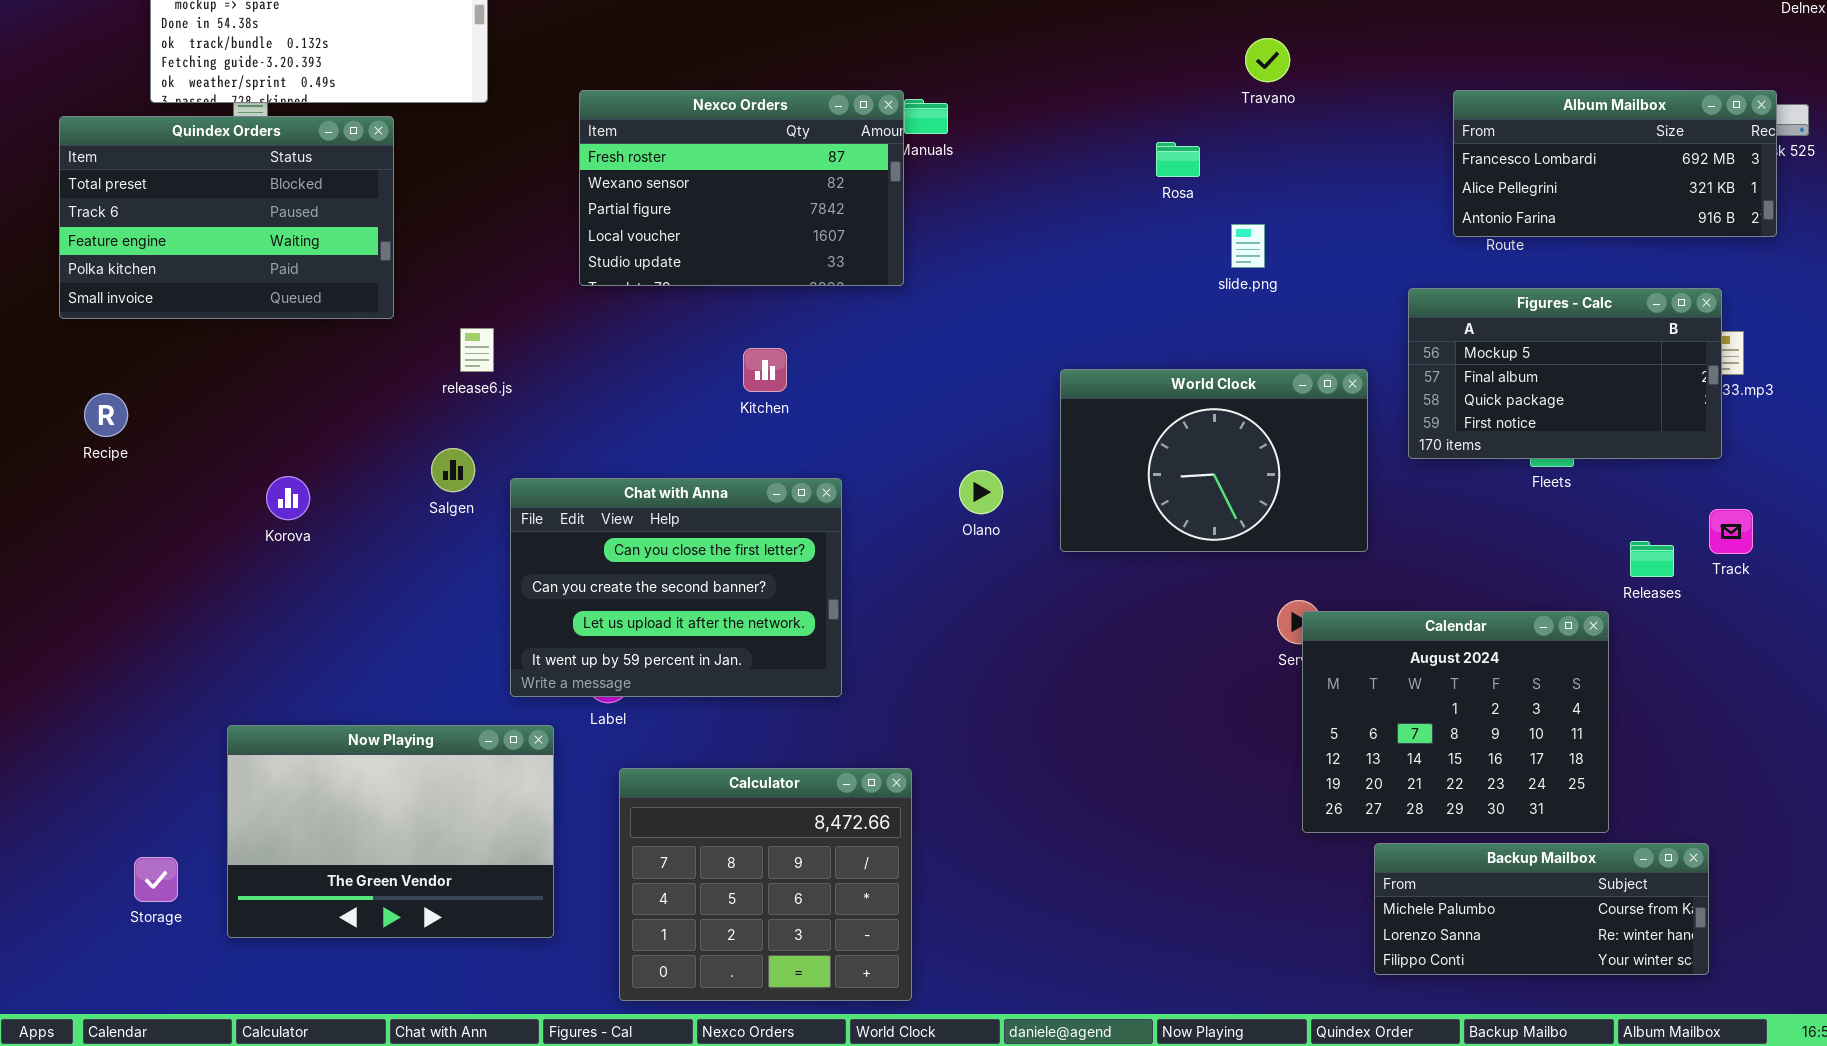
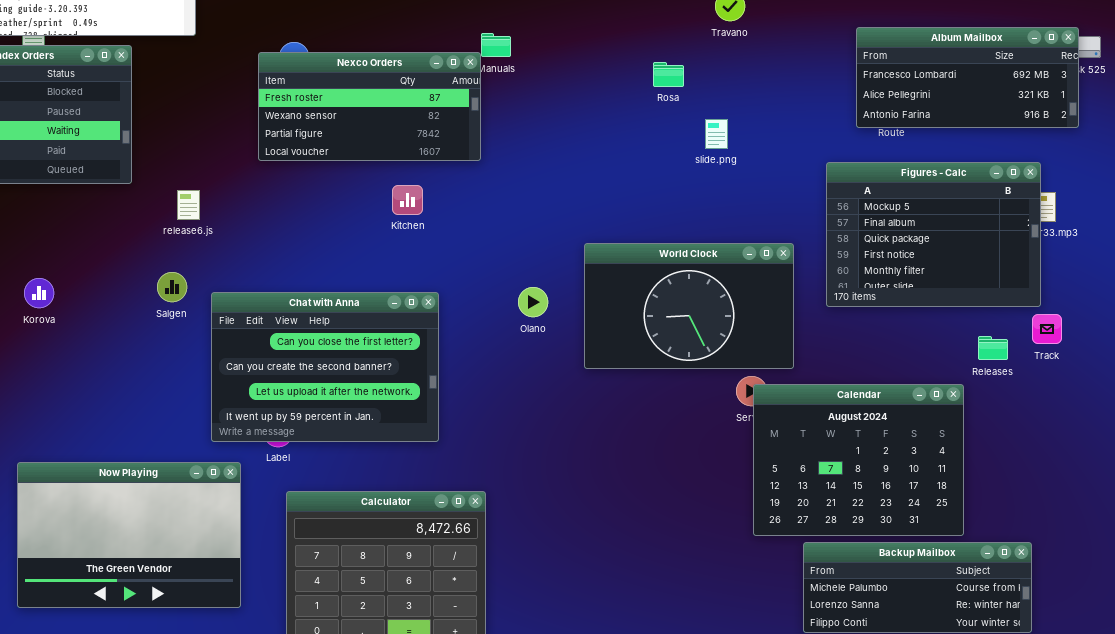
Nexco Orders: [579,90,904,286] -> [258,52,481,161], resized
Figures - Calc: [1408,288,1722,459] -> [826,162,1041,307], resized
Kitchen: [743,348,787,392] -> [392,185,423,215], moved
World Clock: [1060,369,1368,552] -> [584,243,794,369], moved
Korova: [266,476,310,520] -> [24,278,54,308], moved

